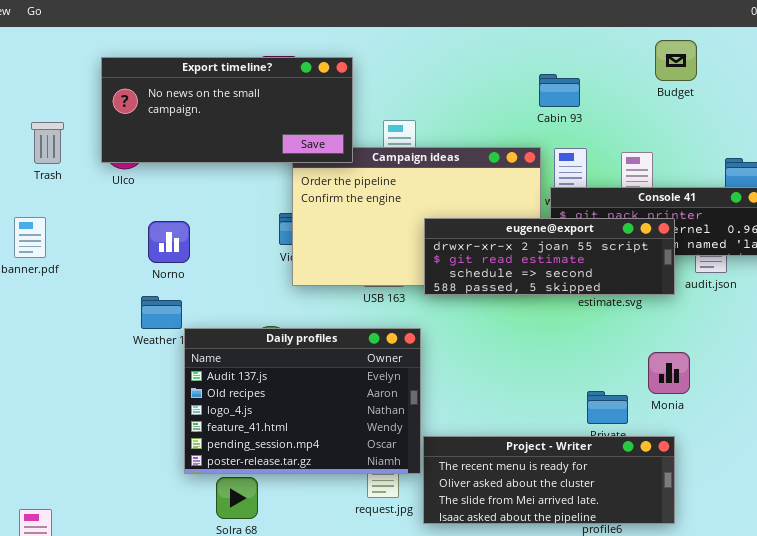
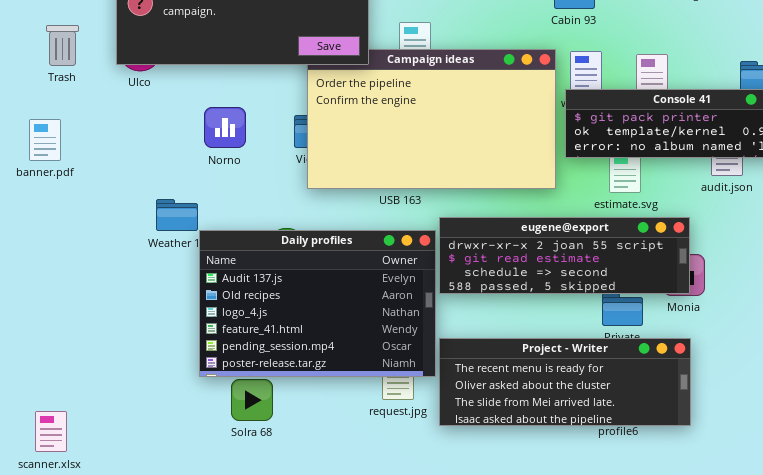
eugene@export: [424,218,675,295] -> [439,217,690,294], moved
Norno: [148,221,190,263] -> [204,107,246,148], moved

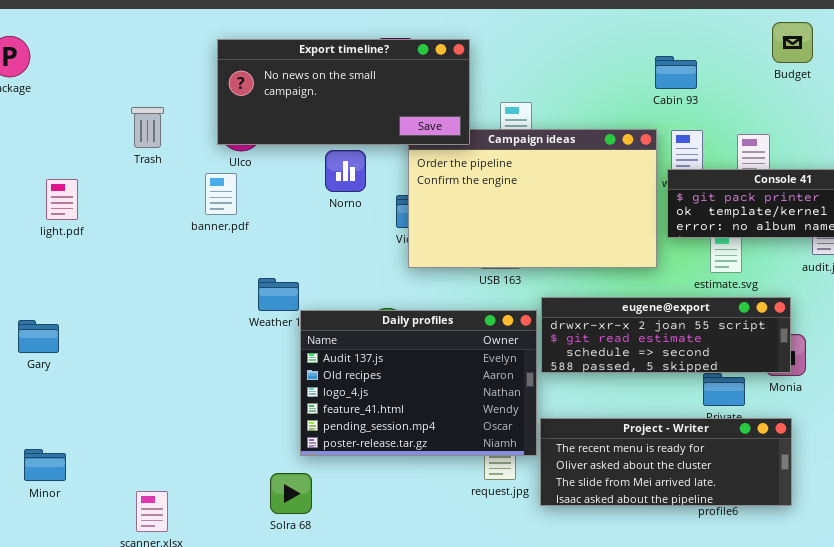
Trash: [46,25,79,66] -> [131,107,164,148], moved
Norno: [204,107,246,148] -> [325,150,366,192], moved
banner.pdf: [29,119,61,161] -> [205,173,237,215], moved
Solra 68: [231,379,273,421] -> [270,473,312,514], moved

